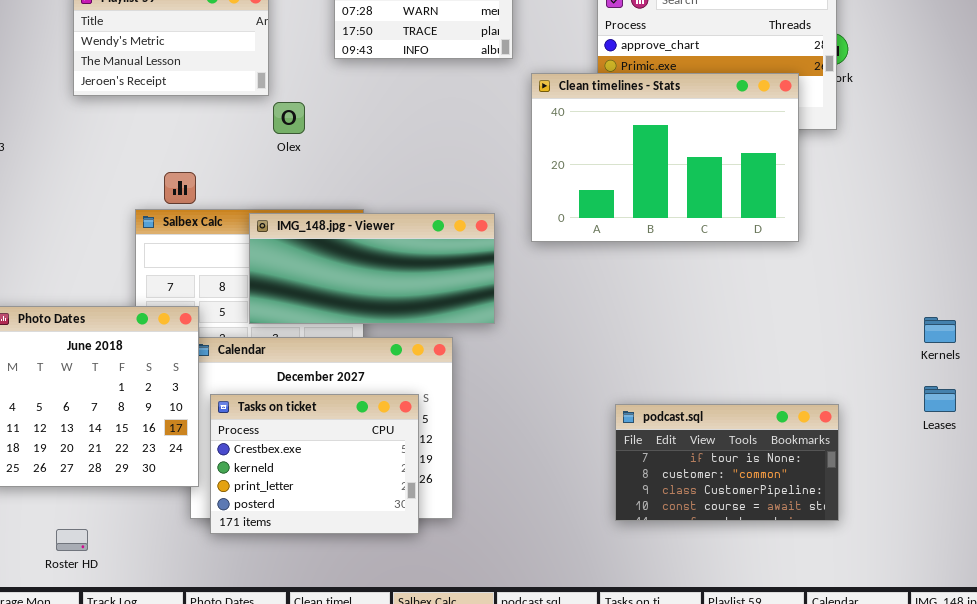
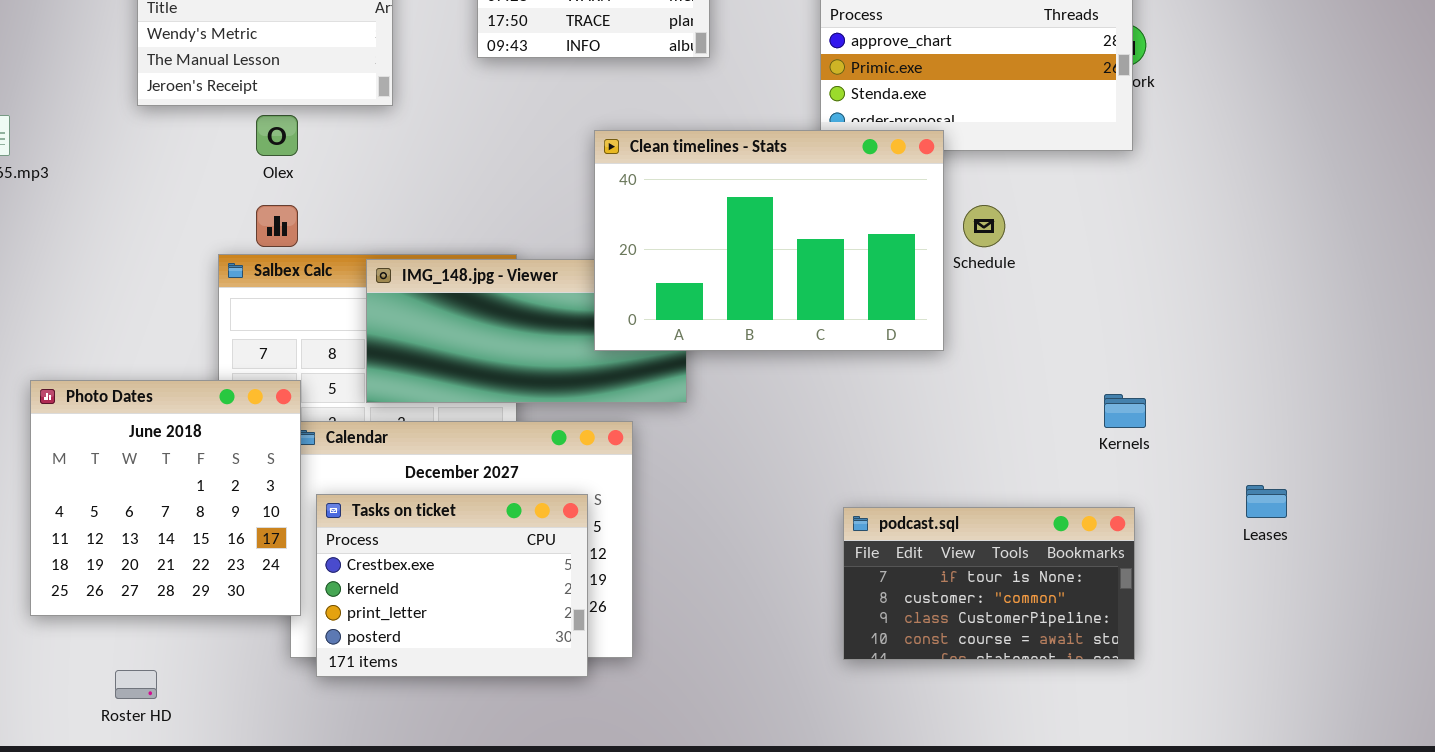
Clean timelines - Stats: [531,73,799,242] -> [594,130,944,351], moved
Olex: [273,102,305,134] -> [256,115,298,156], moved
Kernels: [924,317,956,343] -> [1104,394,1146,428], moved

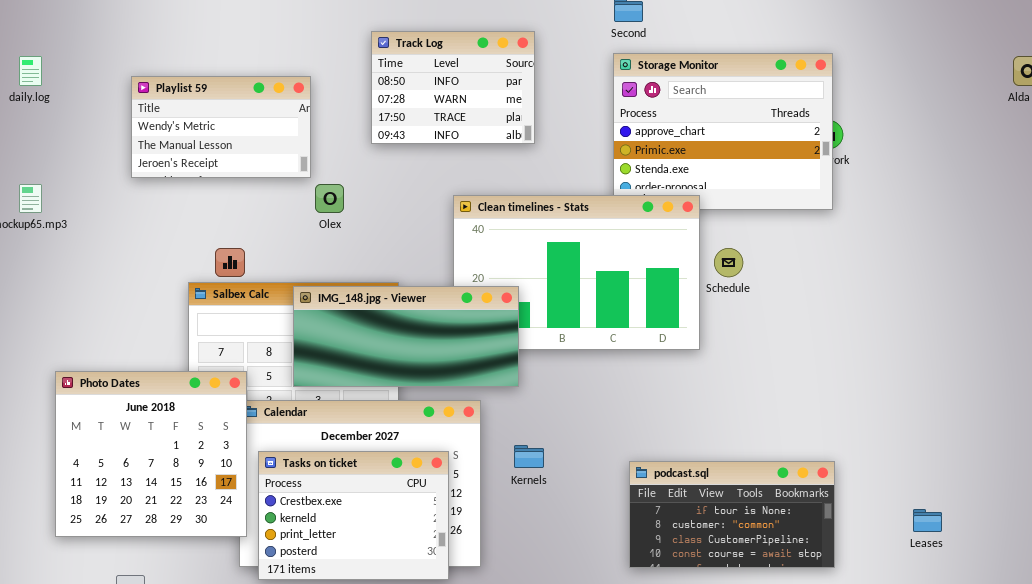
Olex: [256,115,298,156] -> [315,184,344,213], moved
IMG_148.jpg - Viewer: [366,259,687,403] -> [293,286,519,387], raised
Kernels: [1104,394,1146,428] -> [514,445,544,468], moved
Leases: [1246,485,1287,518] -> [913,509,942,532], moved

